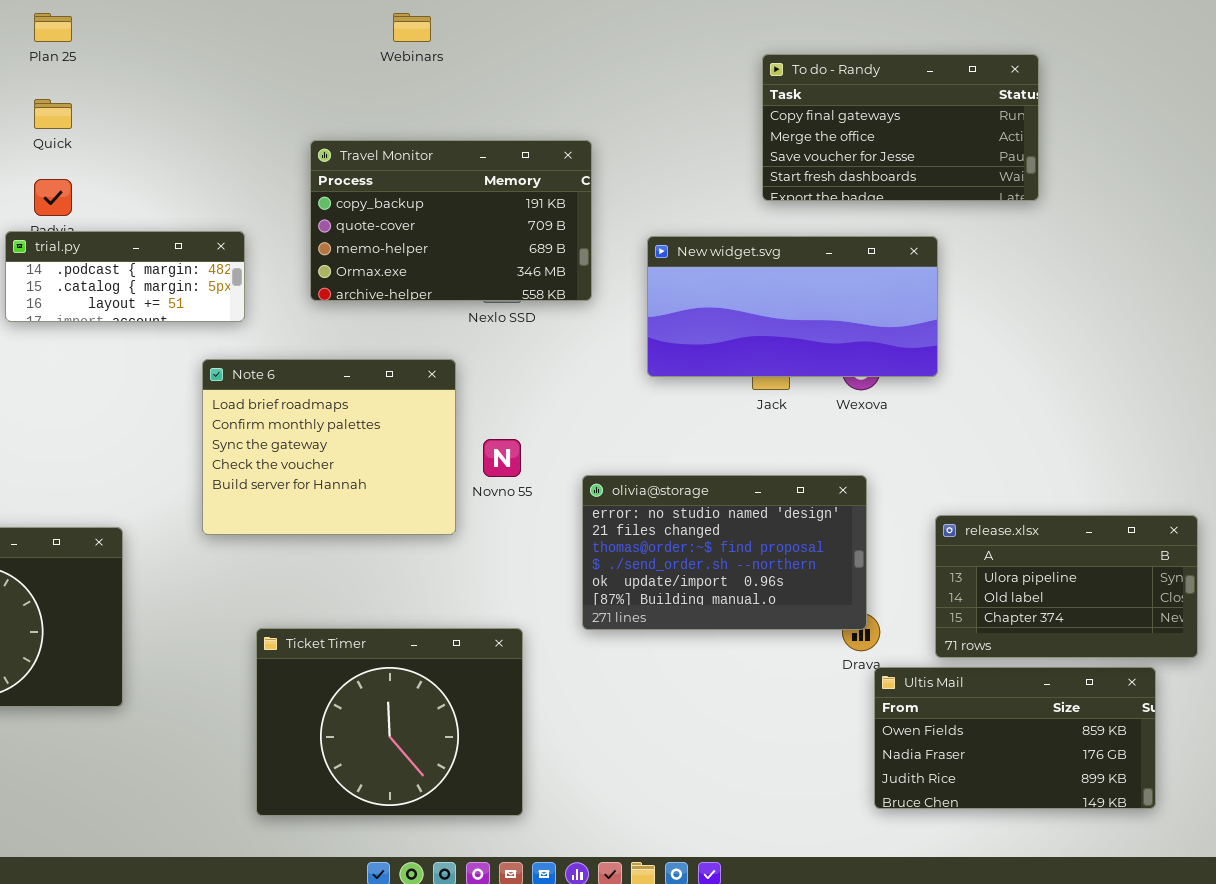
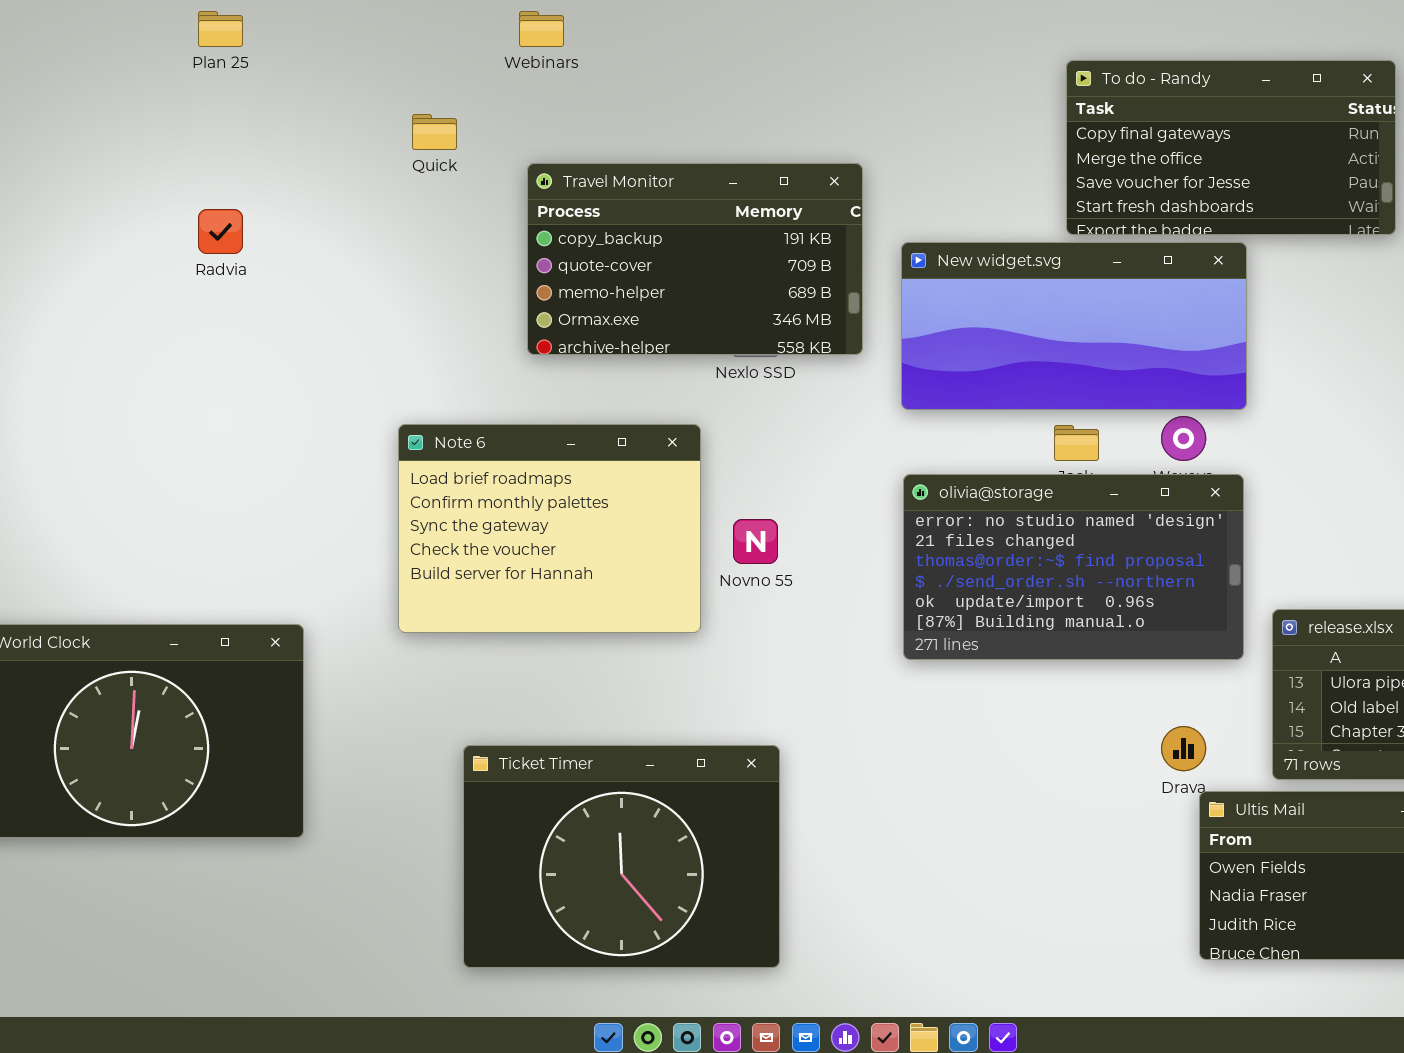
Webinars: [393,13,431,42] -> [519,11,564,47], moved
Quick: [34,99,72,129] -> [412,114,457,150], moved
trial.py: [5,231,245,322] -> none, closed
New widget.svg: [647,236,938,377] -> [901,242,1247,410], moved
olivia@storage: [582,475,867,630] -> [903,474,1244,660], moved

